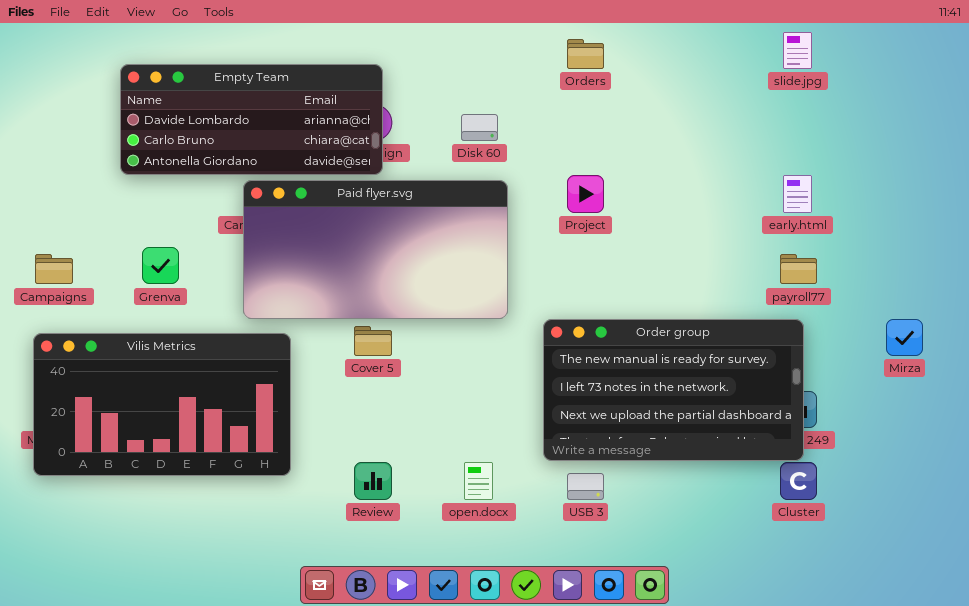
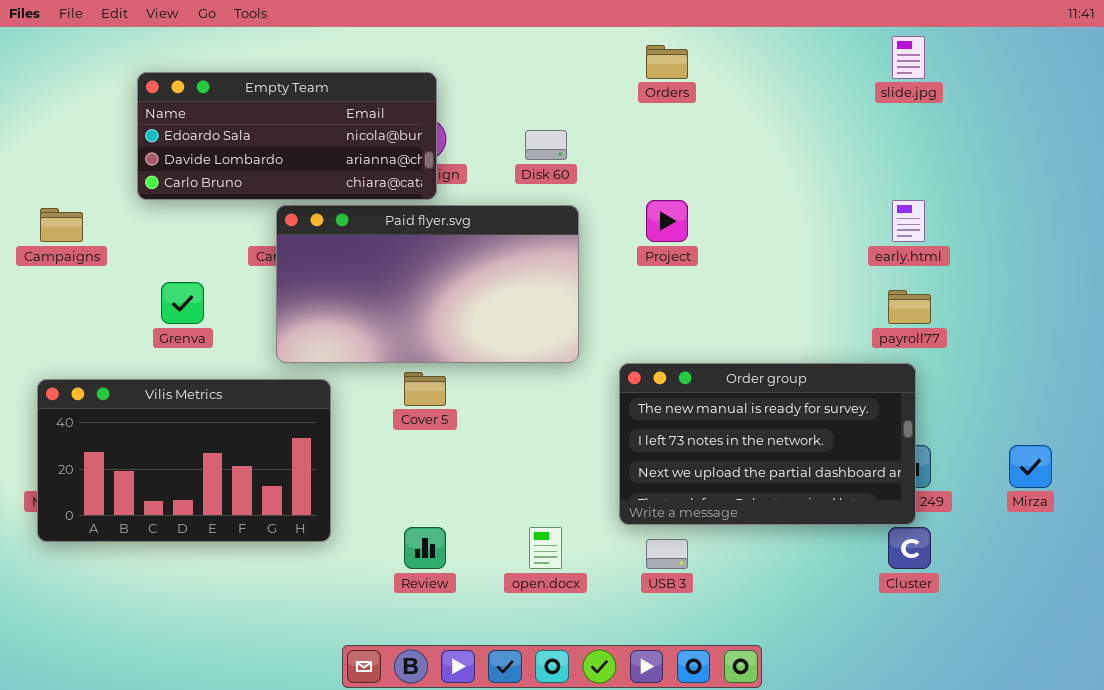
Empty Team: [120,64,383,175] -> [137,72,437,200], scrolled up 1 row
Campaigns: [35,254,73,284] -> [40,208,83,242], moved
Mirza: [886,319,923,356] -> [1009,445,1052,488], moved

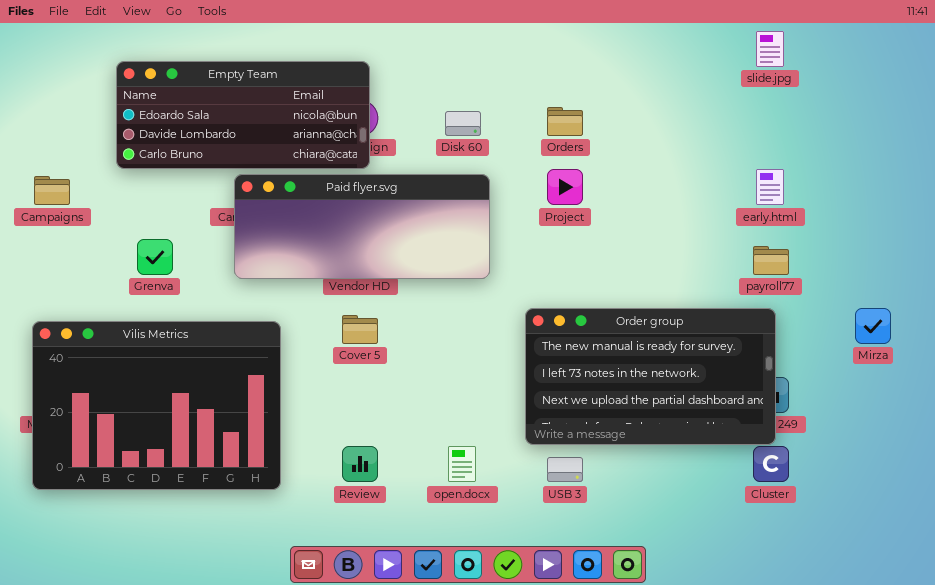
Orders: [646,45,688,79] -> [547,107,583,136], moved
Paid flyer.svg: [276,205,579,363] -> [234,174,490,279], resized
Vilis Metrics: [37,379,331,542] -> [32,321,281,490], resized
Mirza: [1009,445,1052,488] -> [855,308,891,344], moved

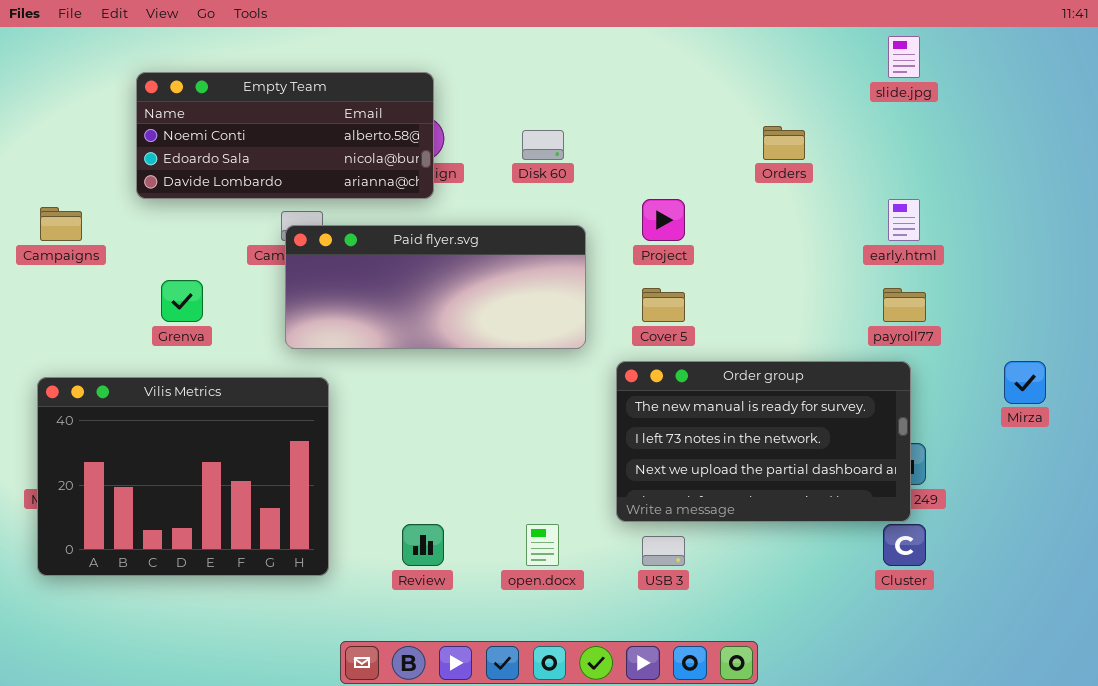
Empty Team: [116,61,370,169] -> [136,72,434,199], scrolled up 1 row
Orders: [547,107,583,136] -> [763,126,805,160], moved
Paid flyer.svg: [234,174,490,279] -> [285,225,586,349], moved
Cover 5: [342,315,378,344] -> [642,288,685,322], moved

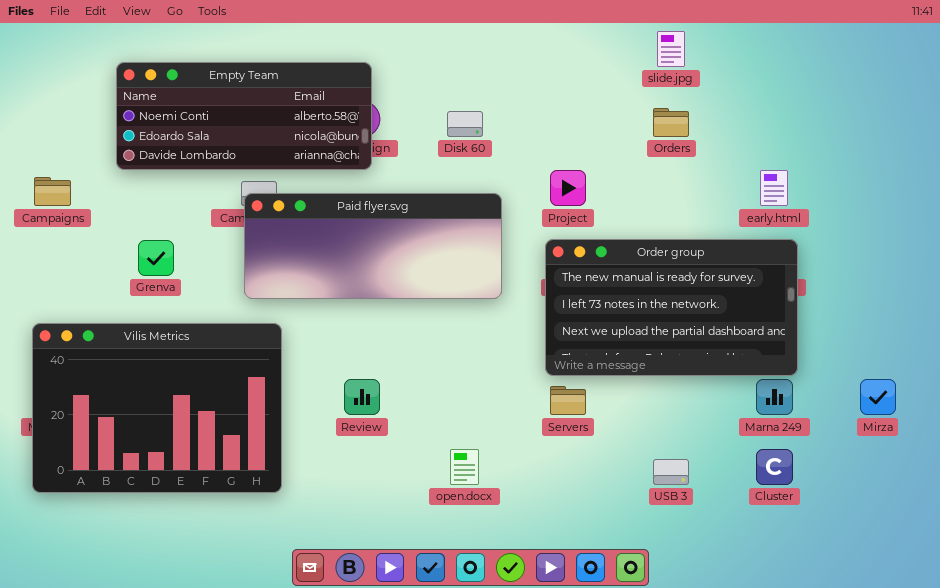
slide.jpg: [888,36,920,78] -> [657,31,685,67], moved
Order group: [616,361,911,522] -> [545,239,798,376], moved
Mirza: [1004,361,1046,404] -> [860,379,896,415], moved
Review: [402,524,444,566] -> [344,379,380,415], moved
USB 3: [642,536,685,566] -> [653,459,689,485], moved

